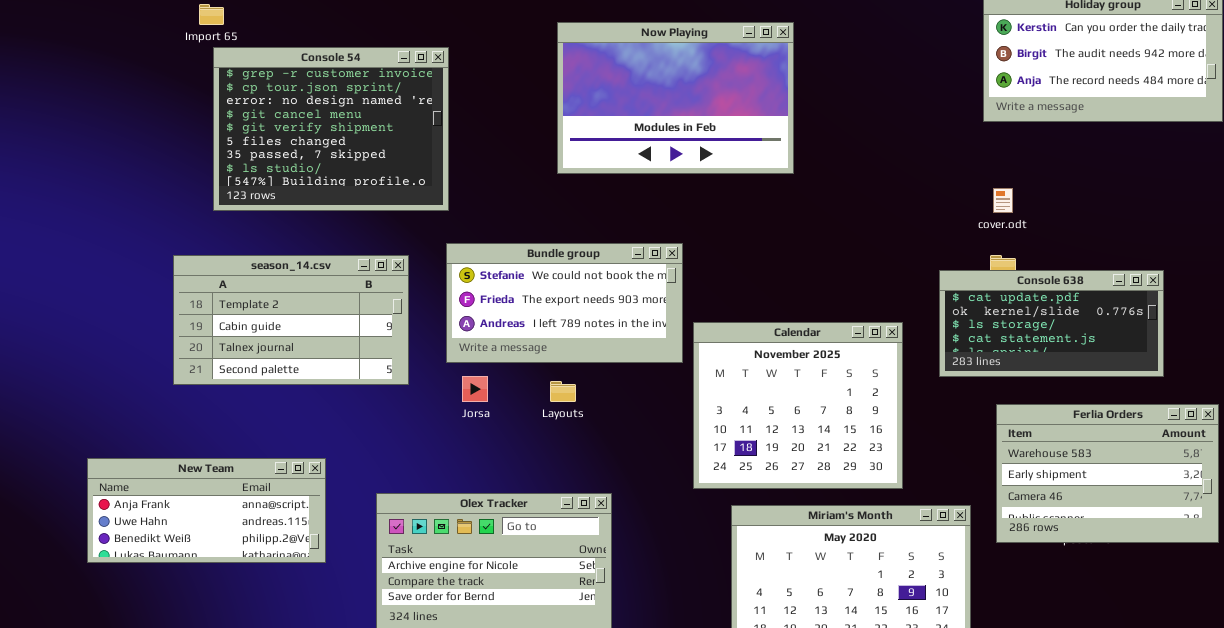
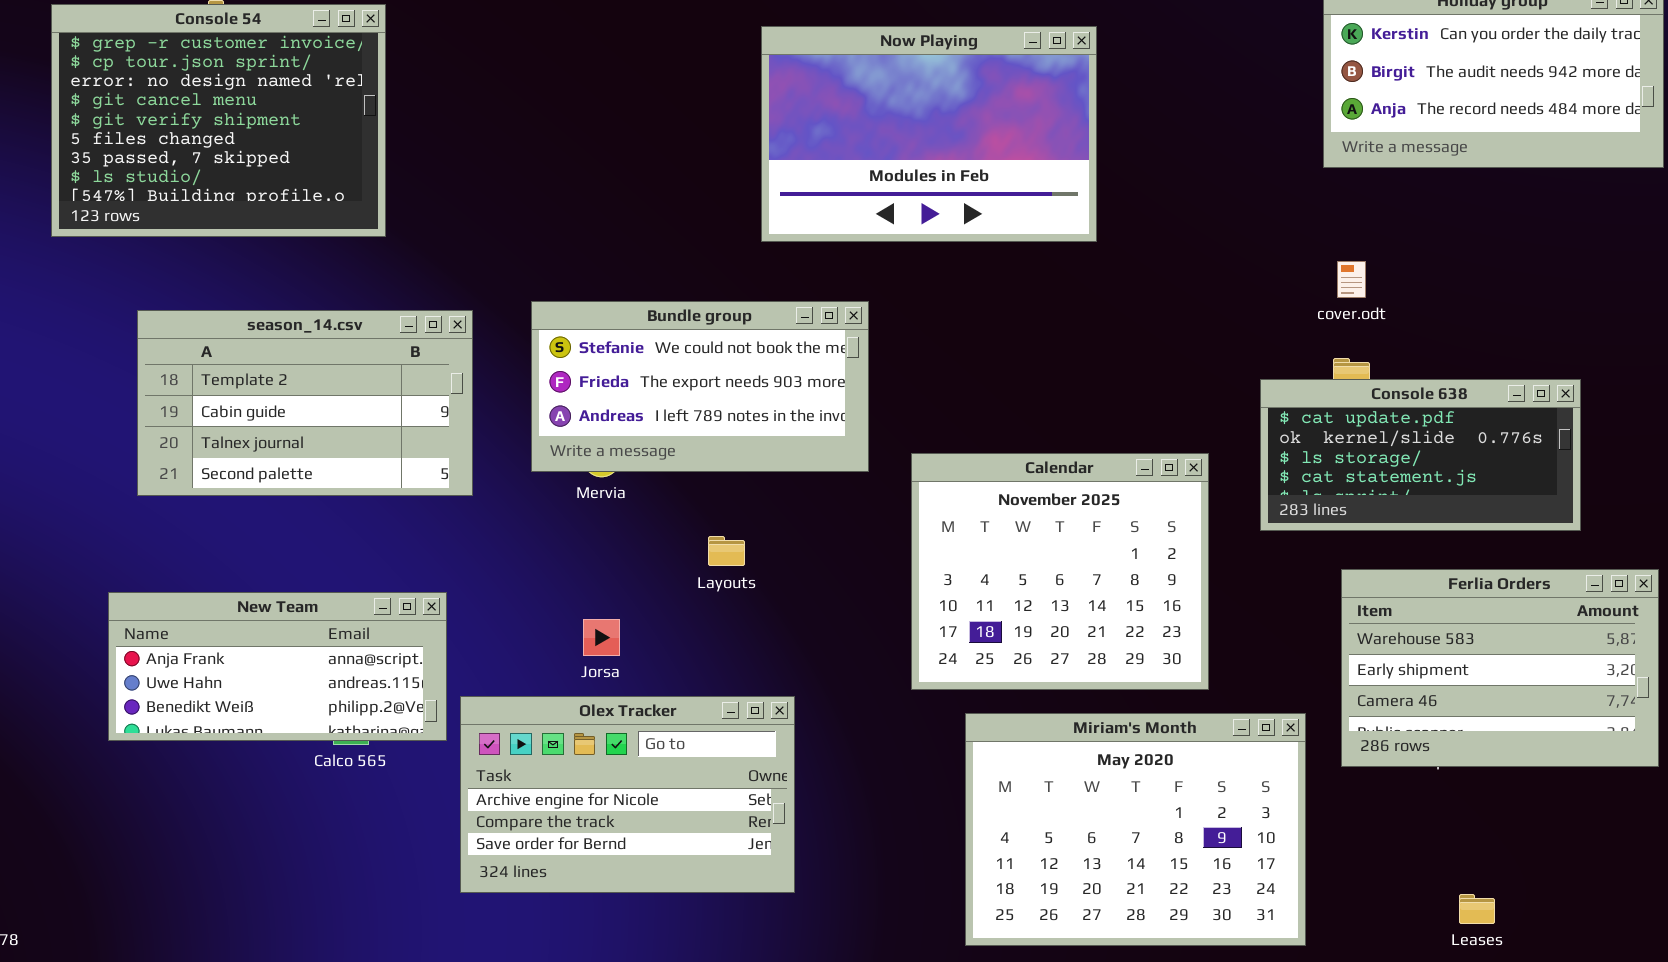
Now Playing: [557,22,794,174] -> [761,26,1097,242], moved
Console 54: [213,47,449,211] -> [51,4,386,237], moved
Bundle group: [446,243,683,363] -> [531,301,869,472], moved
season_14.csv: [173,255,409,385] -> [137,310,473,496], moved
Jorsa: [462,376,488,402] -> [583,619,620,656], moved
New Team: [87,458,326,563] -> [108,592,447,741], moved

